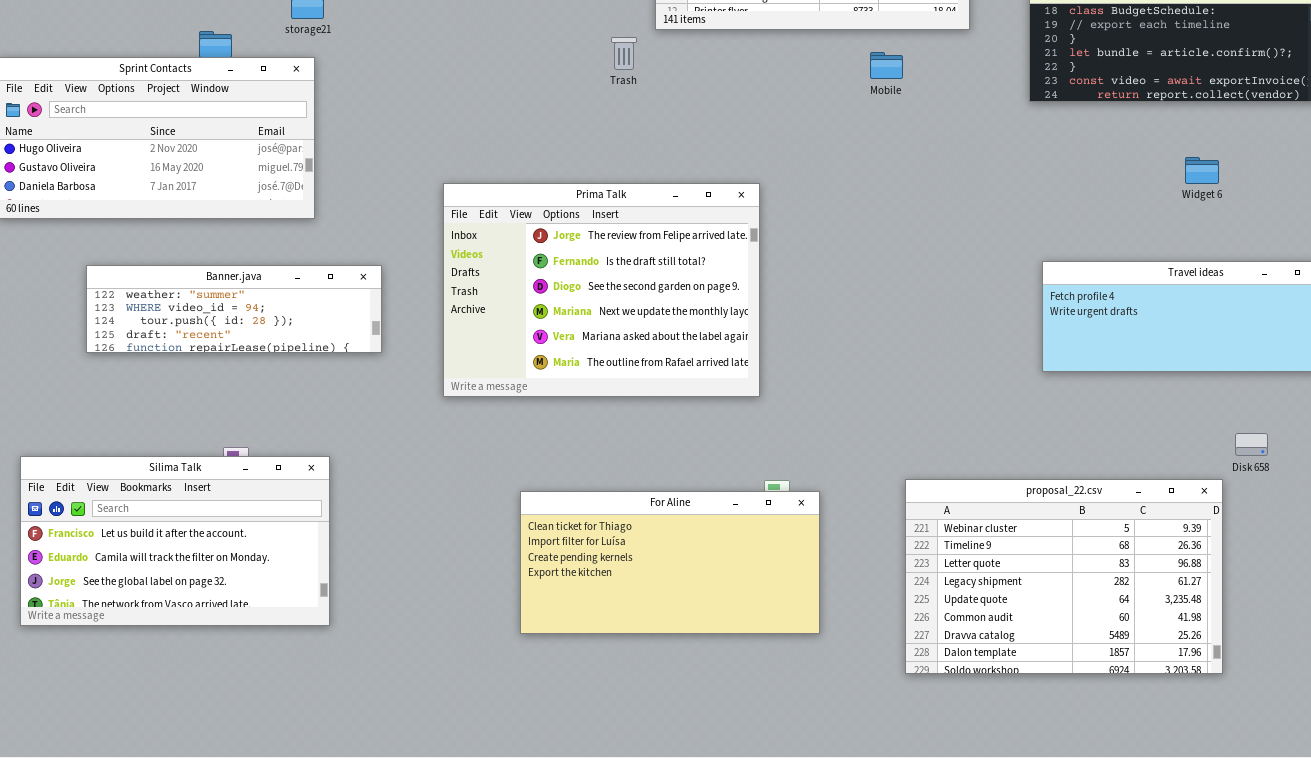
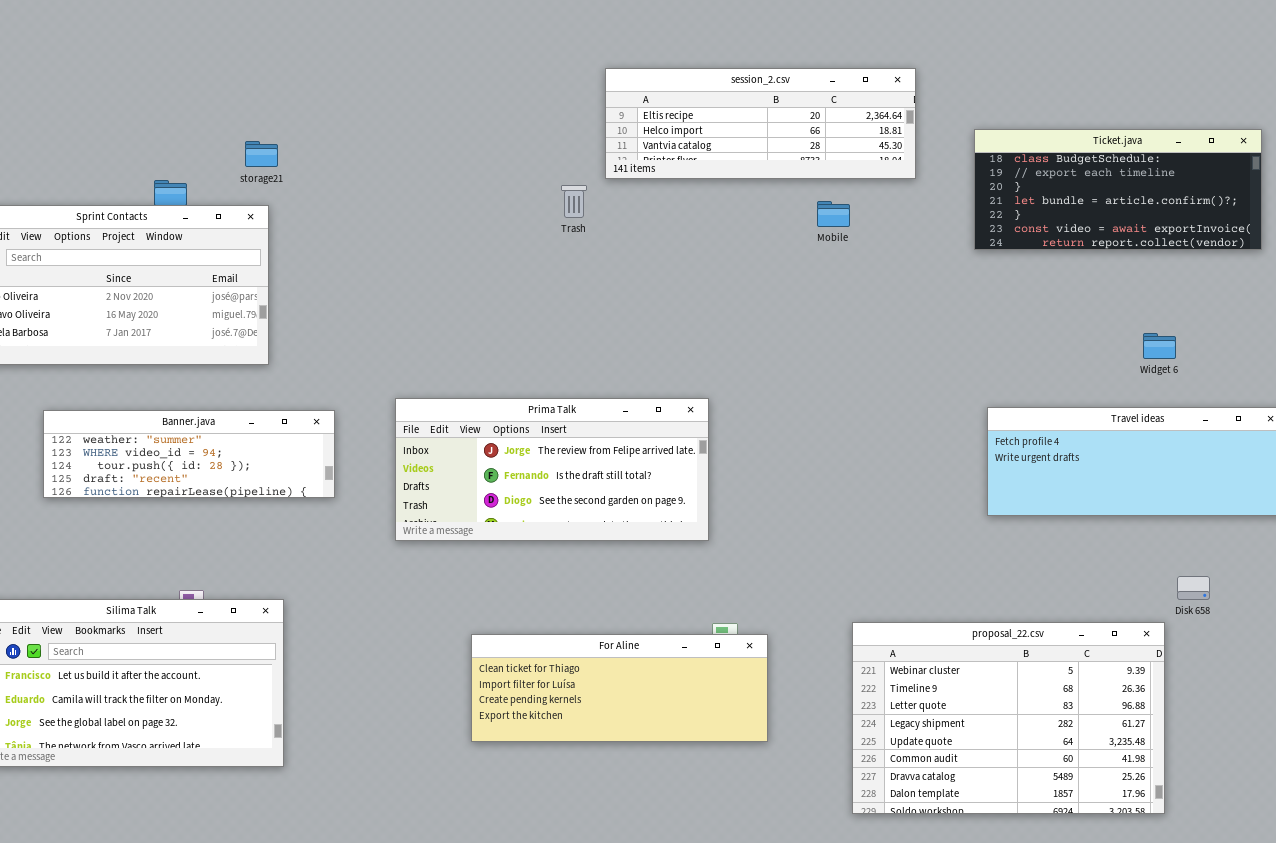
Widget 6: [1185,157,1219,184] -> [1143,333,1176,359], moved
Prima Talk: [443,183,760,397] -> [395,398,709,541], resized
For Aline: [520,491,820,634] -> [471,634,768,742], resized

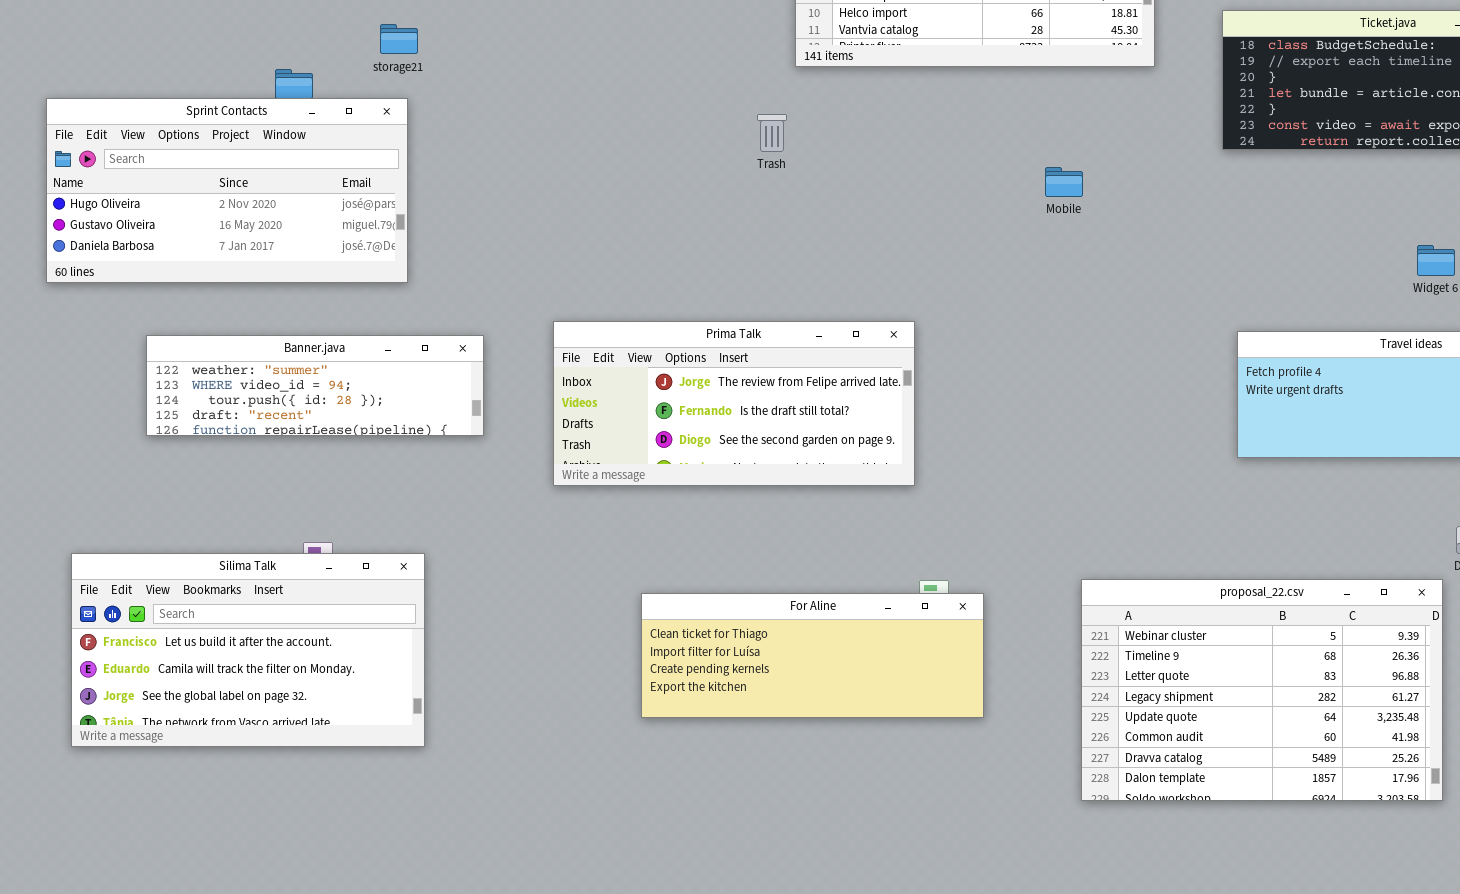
Trash: [561,185,587,218] -> [757,114,787,152], moved
Mobile: [817,201,850,227] -> [1045,167,1083,197], moved

